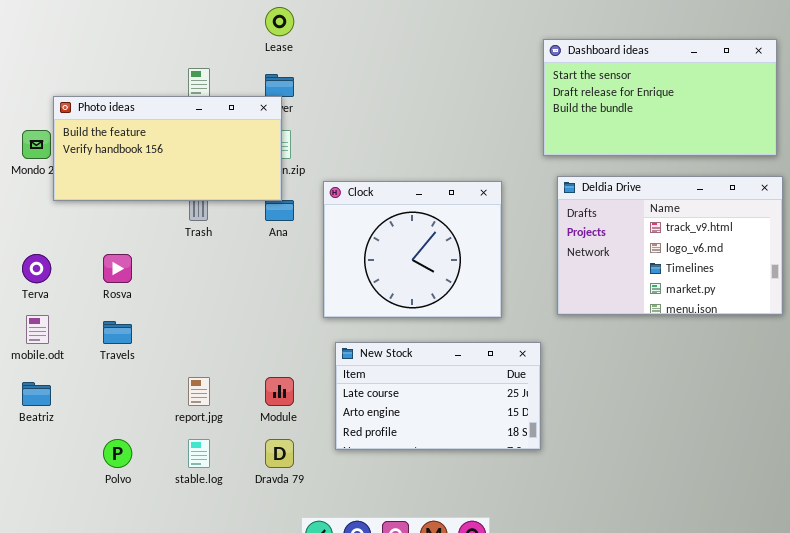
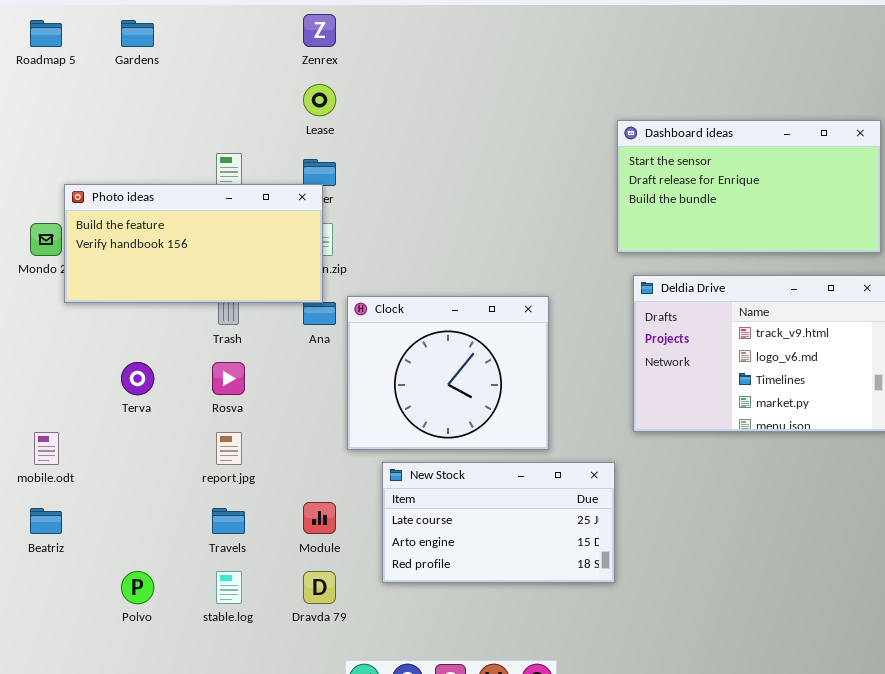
Clock: [323,181,502,318] -> [347,296,549,450], moved
Terva: [22,254,51,283] -> [121,362,154,395], moved
Rosva: [103,254,132,283] -> [212,362,245,395], moved
Travels: [103,321,132,344] -> [212,508,245,534], moved
report.jpg: [188,377,210,406] -> [216,432,242,465], moved

